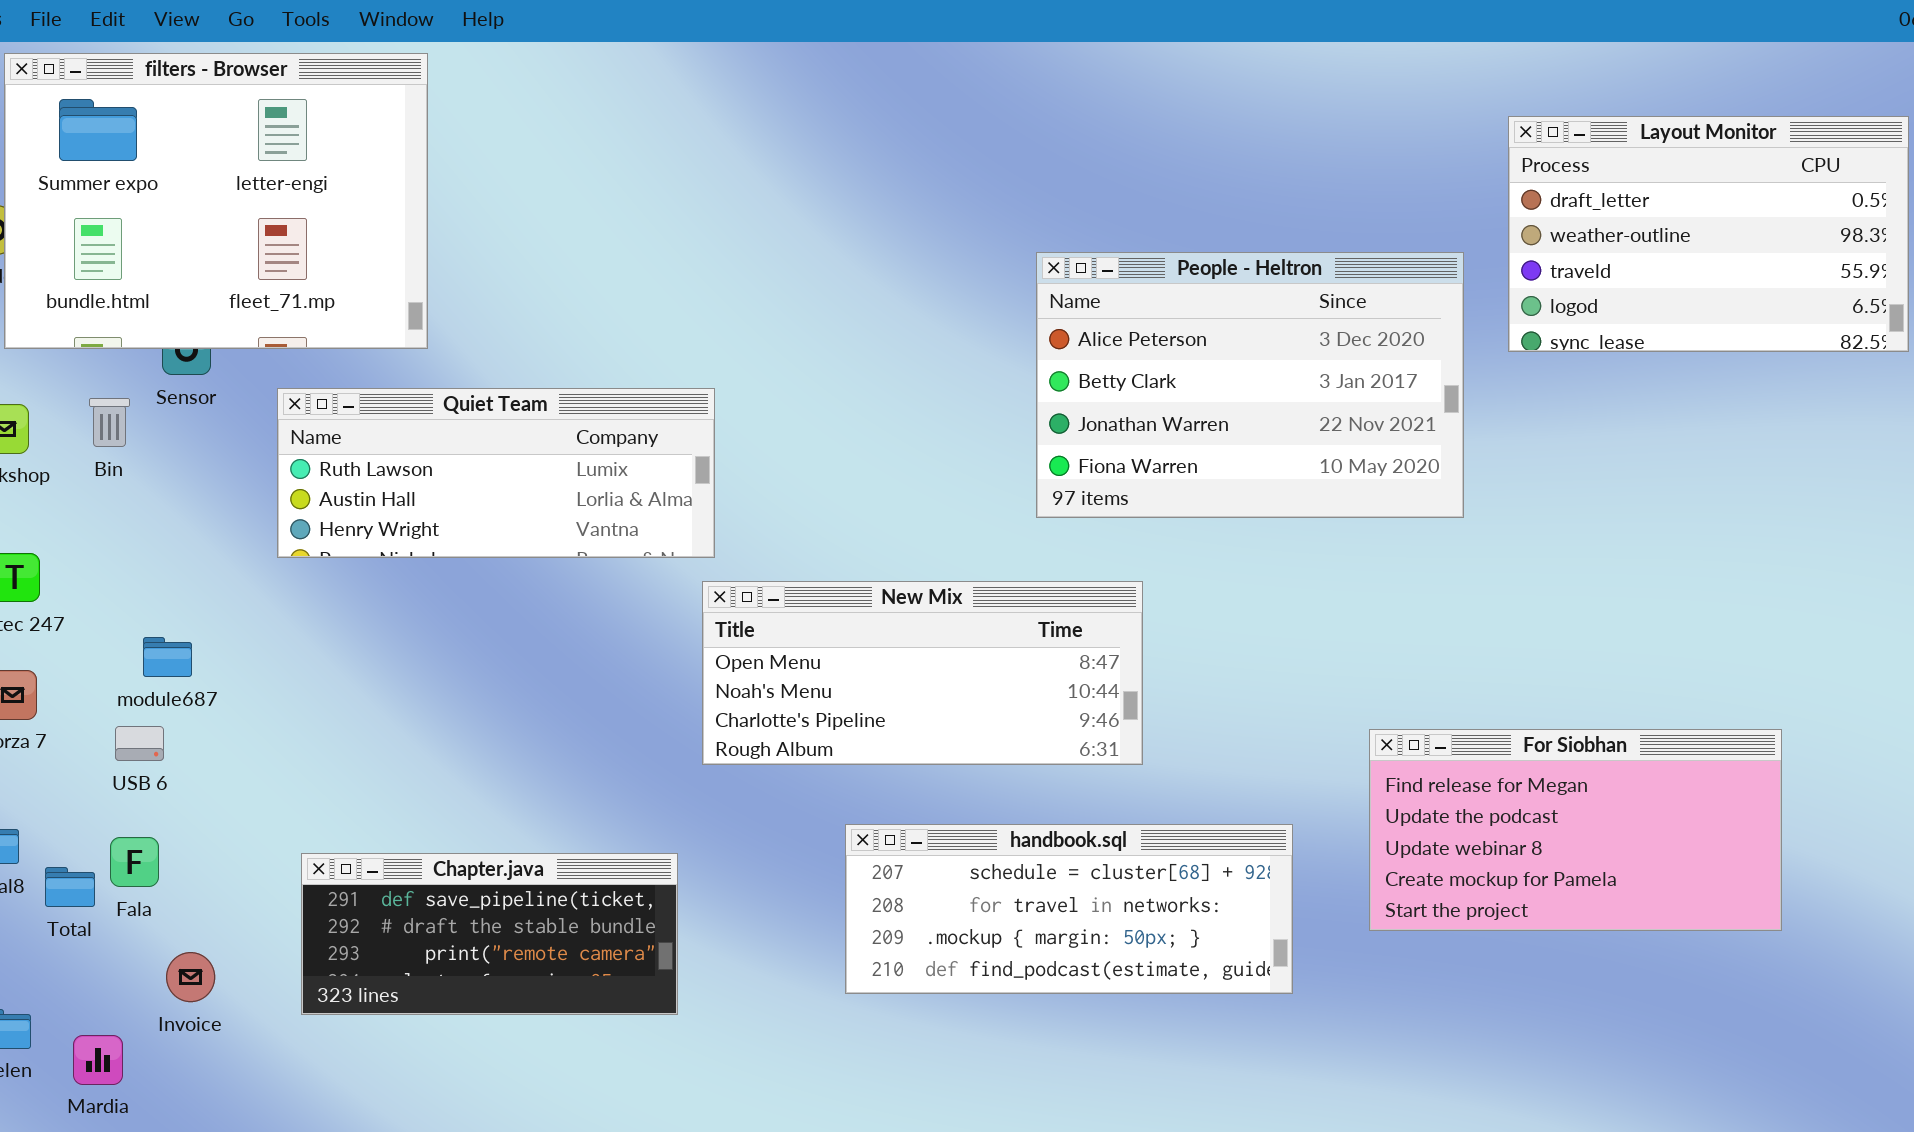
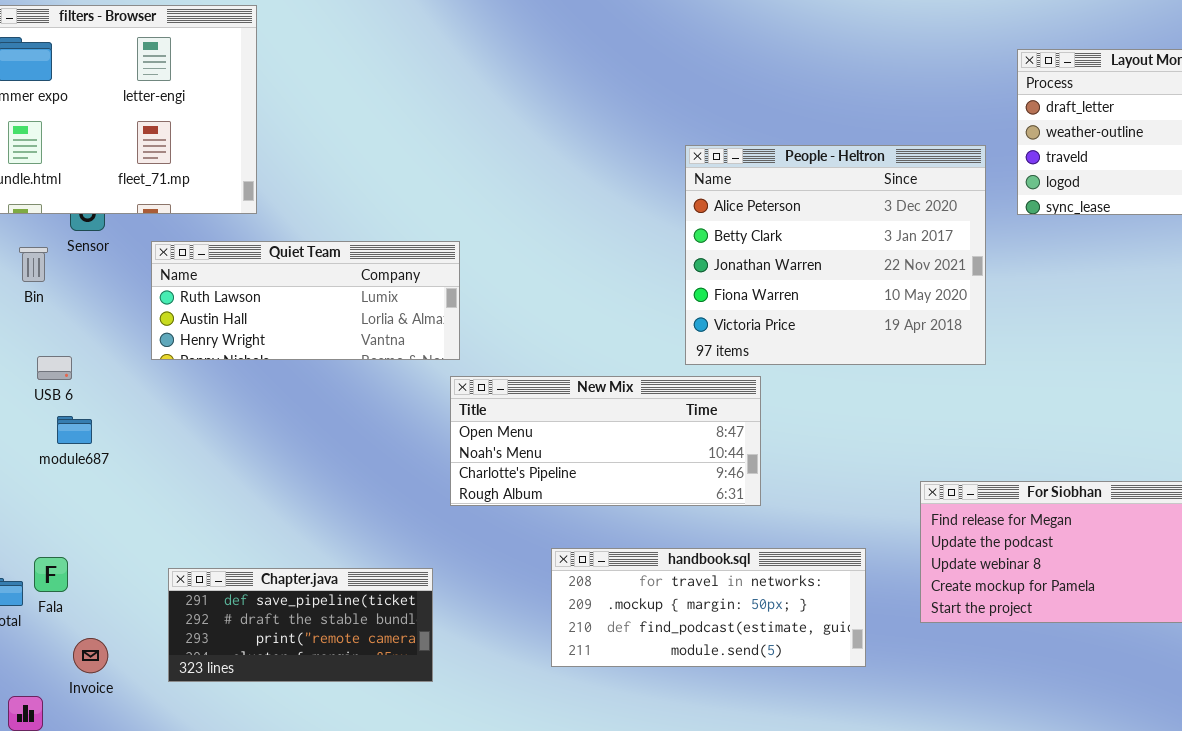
People - Heltron: [1036,252,1464,518] -> [685,145,986,365], resized
USB 6: [115,726,164,761] -> [37,356,72,380], moved
handbook.sql: [845,824,1293,994] -> [551,548,866,667], scrolled down 1 row

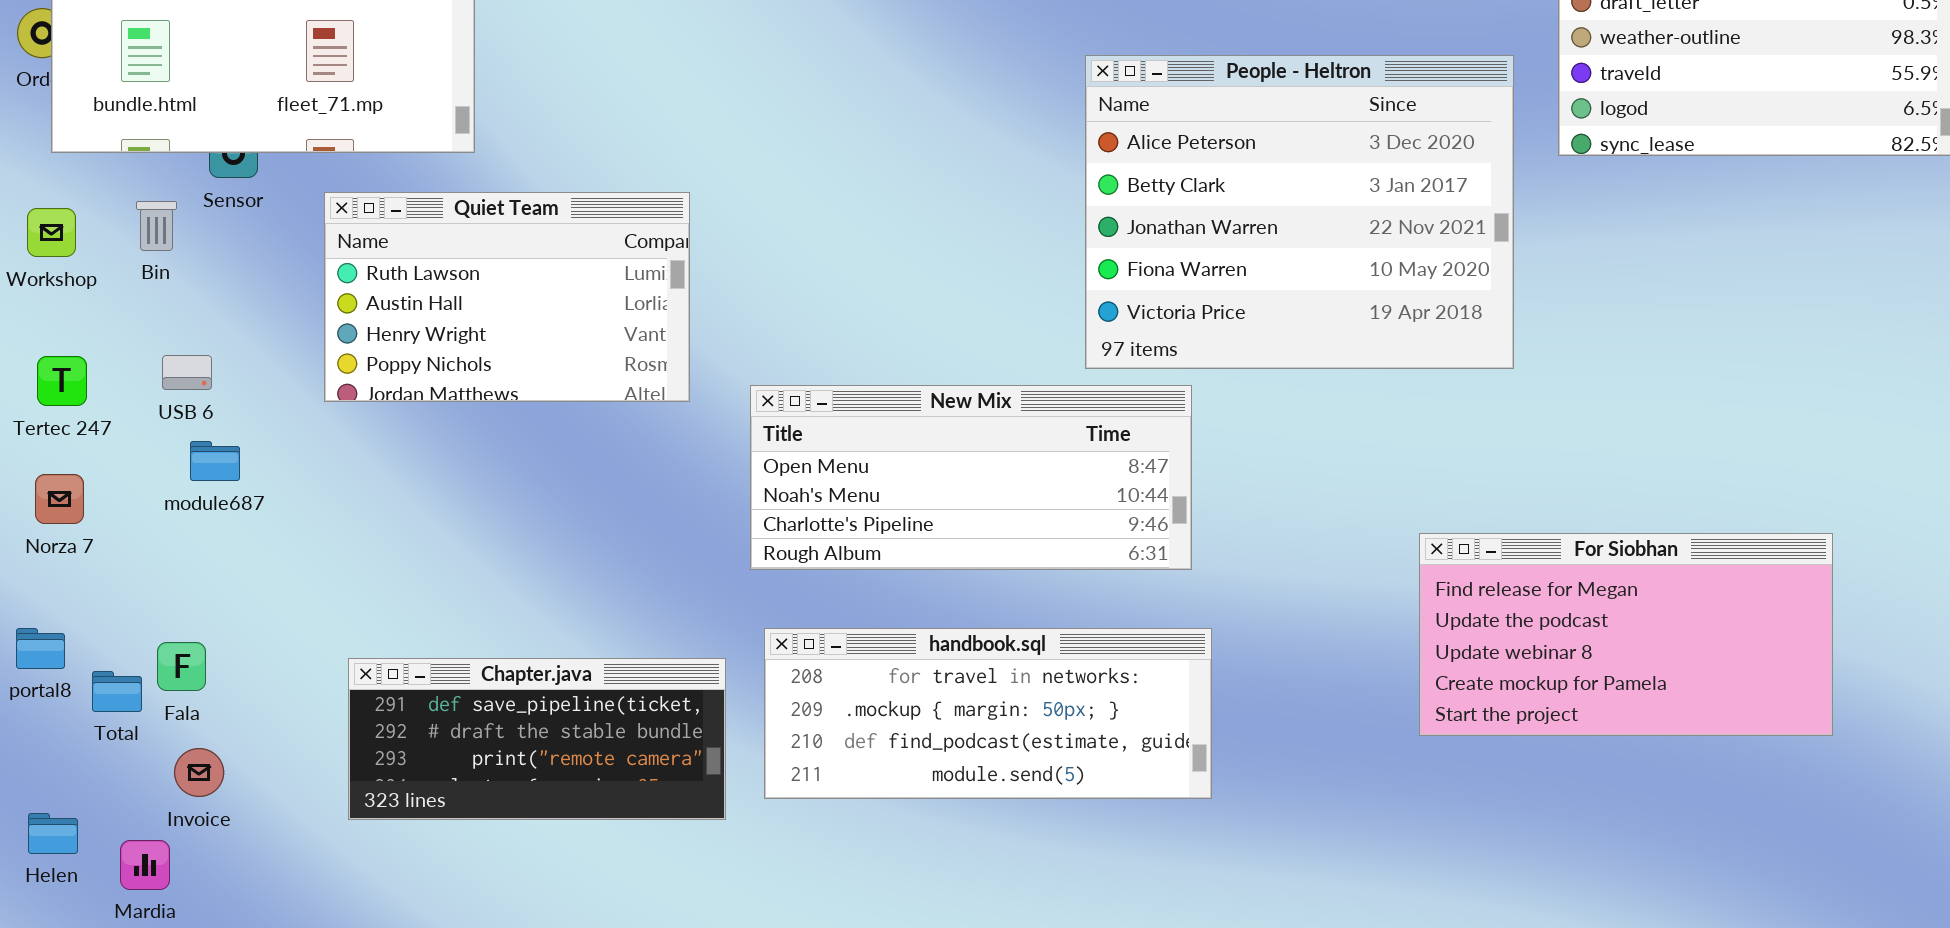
Quiet Team: [151,241,460,360] -> [324,192,690,402], resized
handbook.sql: [551,548,866,667] -> [764,628,1212,799], moved
Invoice: [73,638,108,673] -> [174,748,224,797], moved

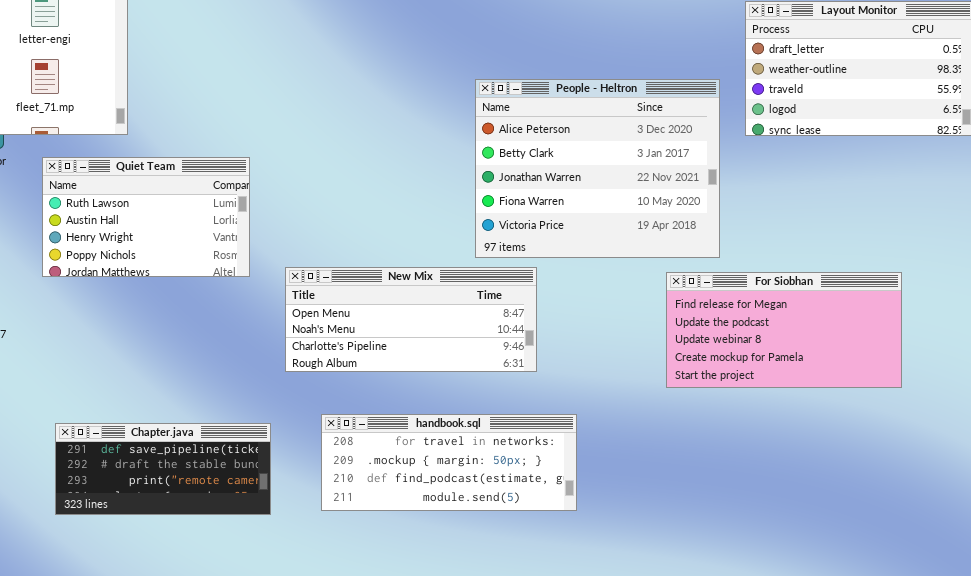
For Siobhan: [1419,533,1833,736] -> [666,272,902,388], moved
handbook.sql: [764,628,1212,799] -> [321,414,577,511], moved

